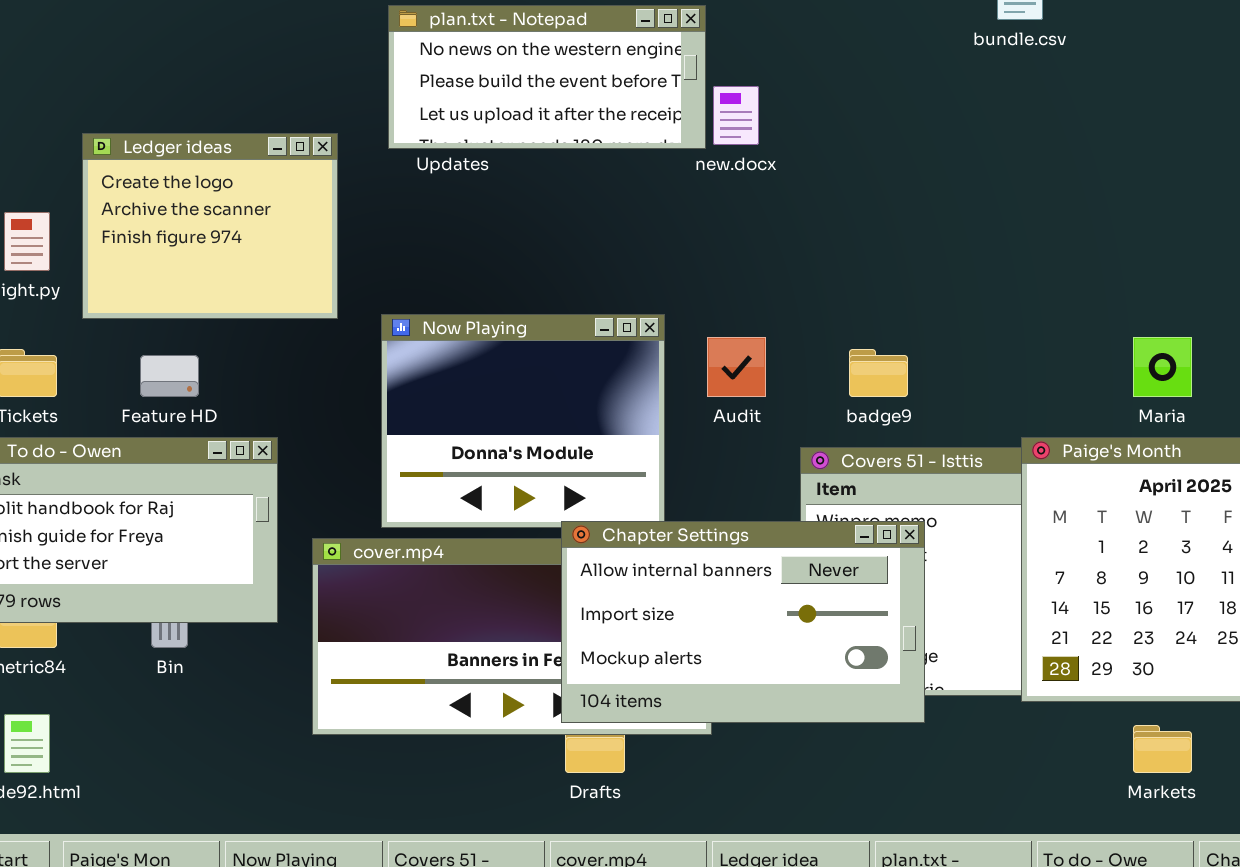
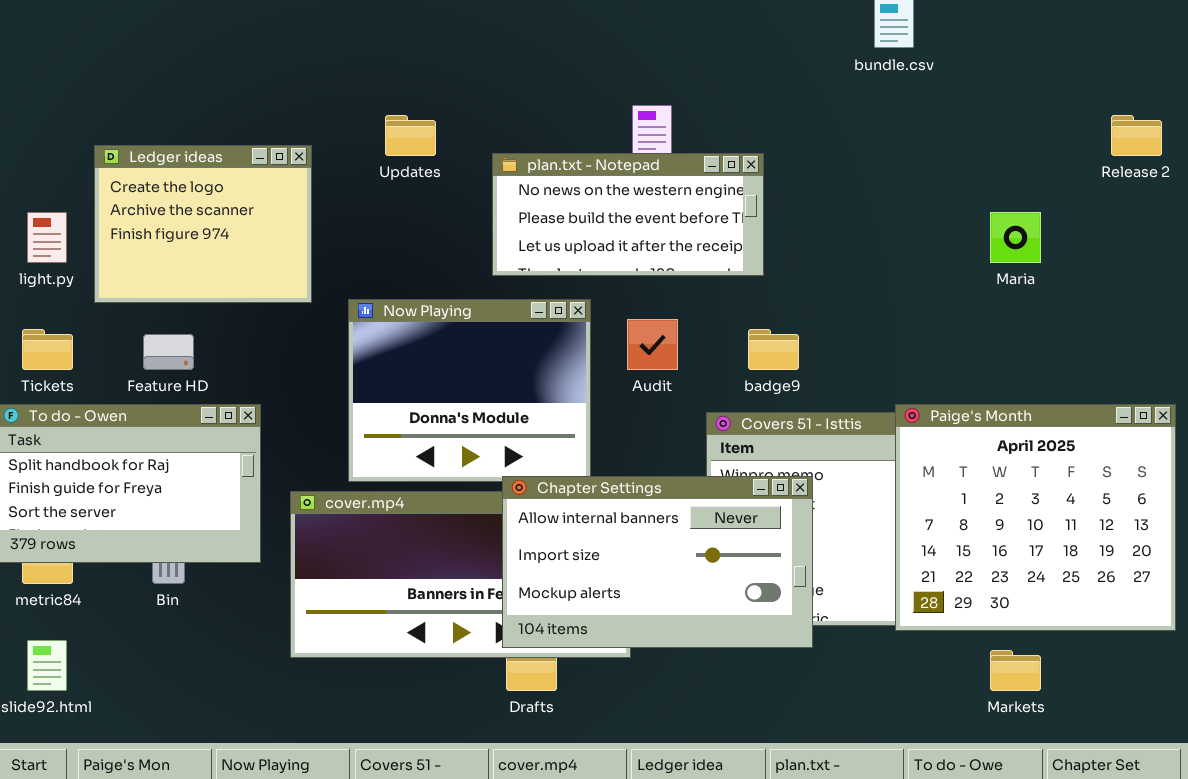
plan.txt - Notepad: [388,5,706,149] -> [492,153,764,276], moved
Maria: [1133,337,1192,397] -> [990,212,1041,263], moved

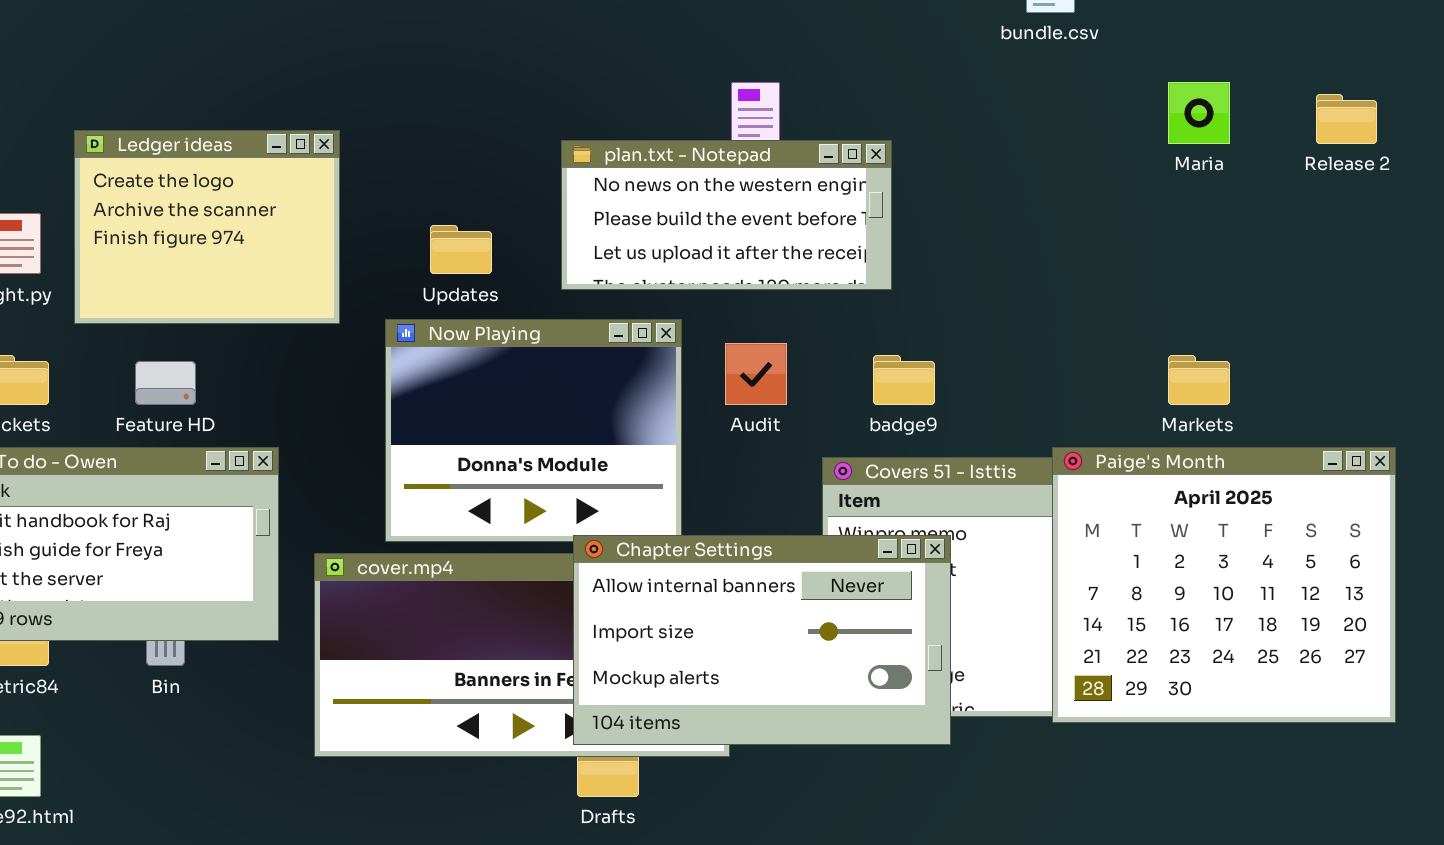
Updates: [385,115,436,156] -> [430,225,492,274], moved
Maria: [990,212,1041,263] -> [1168,82,1230,144], moved
Markets: [990,650,1041,691] -> [1168,355,1230,405], moved

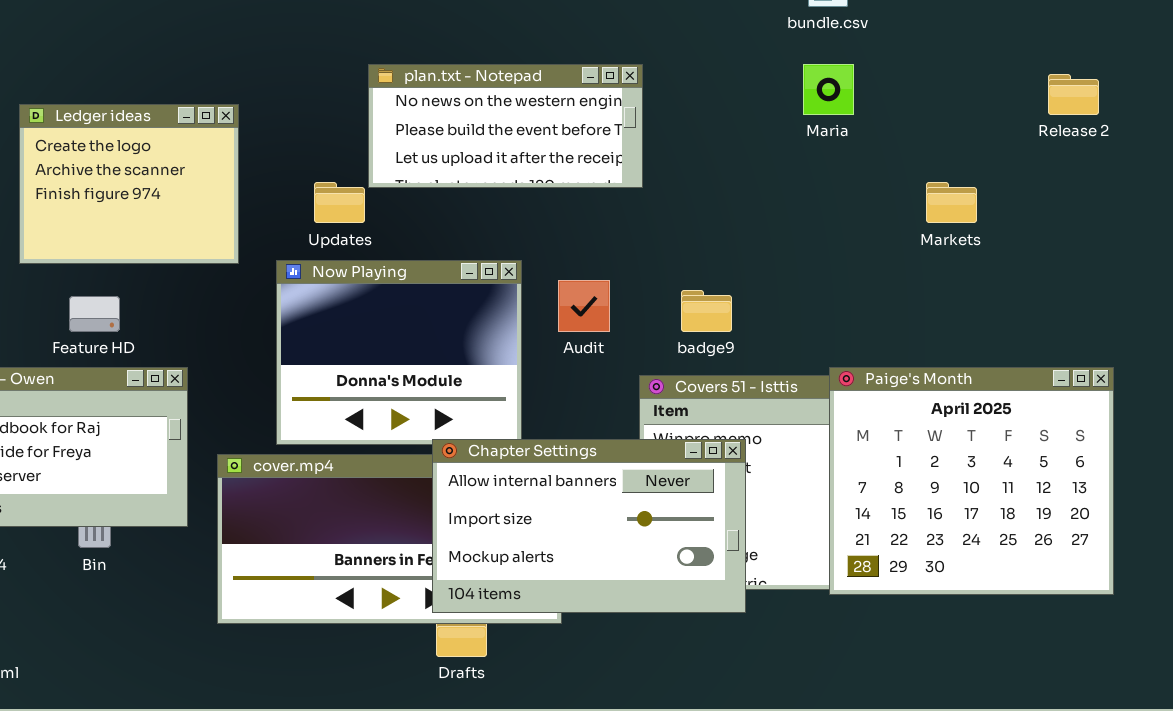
Maria: [1168,82,1230,144] -> [803,64,854,115], moved
plan.txt - Notepad: [561,140,892,290] -> [368,64,643,188], moved
Markets: [1168,355,1230,405] -> [926,182,977,223], moved

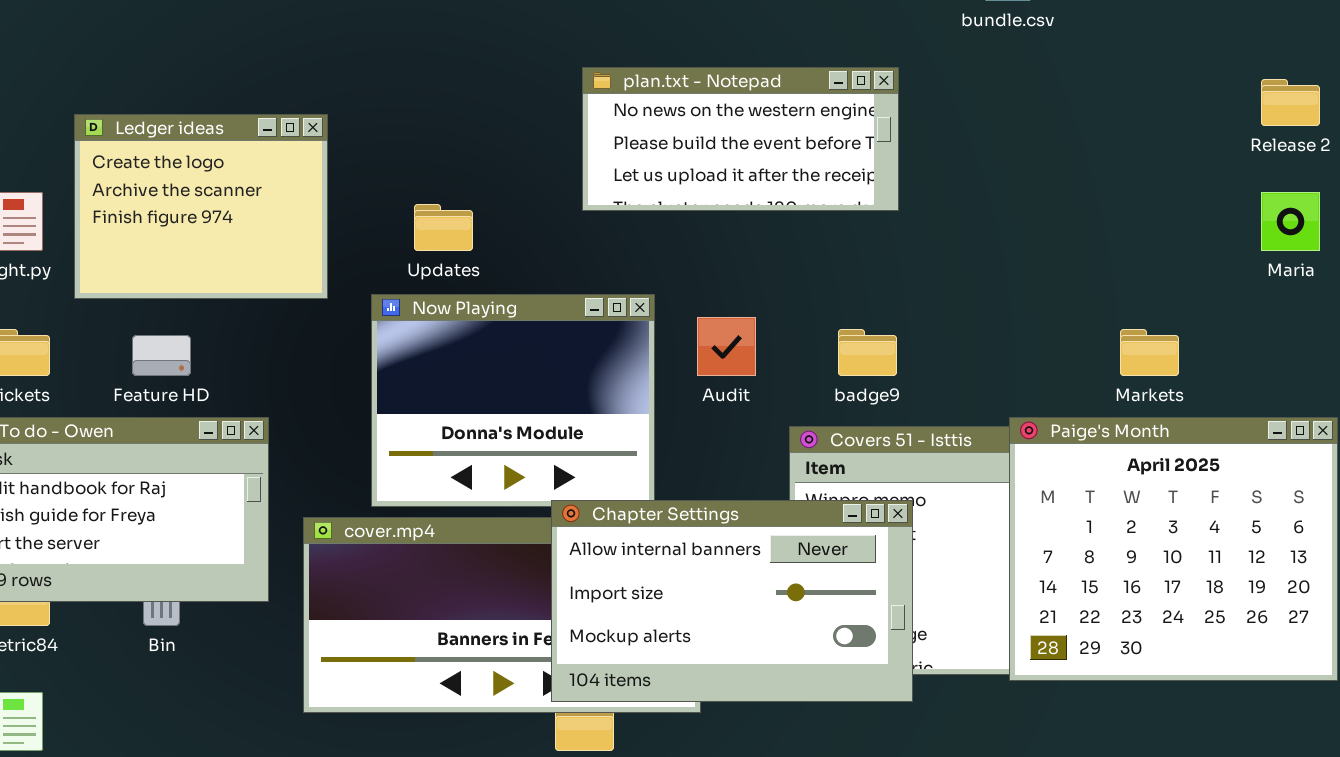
plan.txt - Notepad: [368,64,643,188] -> [582,67,899,211], moved
Maria: [803,64,854,115] -> [1261,192,1320,251], moved
Markets: [926,182,977,223] -> [1120,329,1179,376], moved

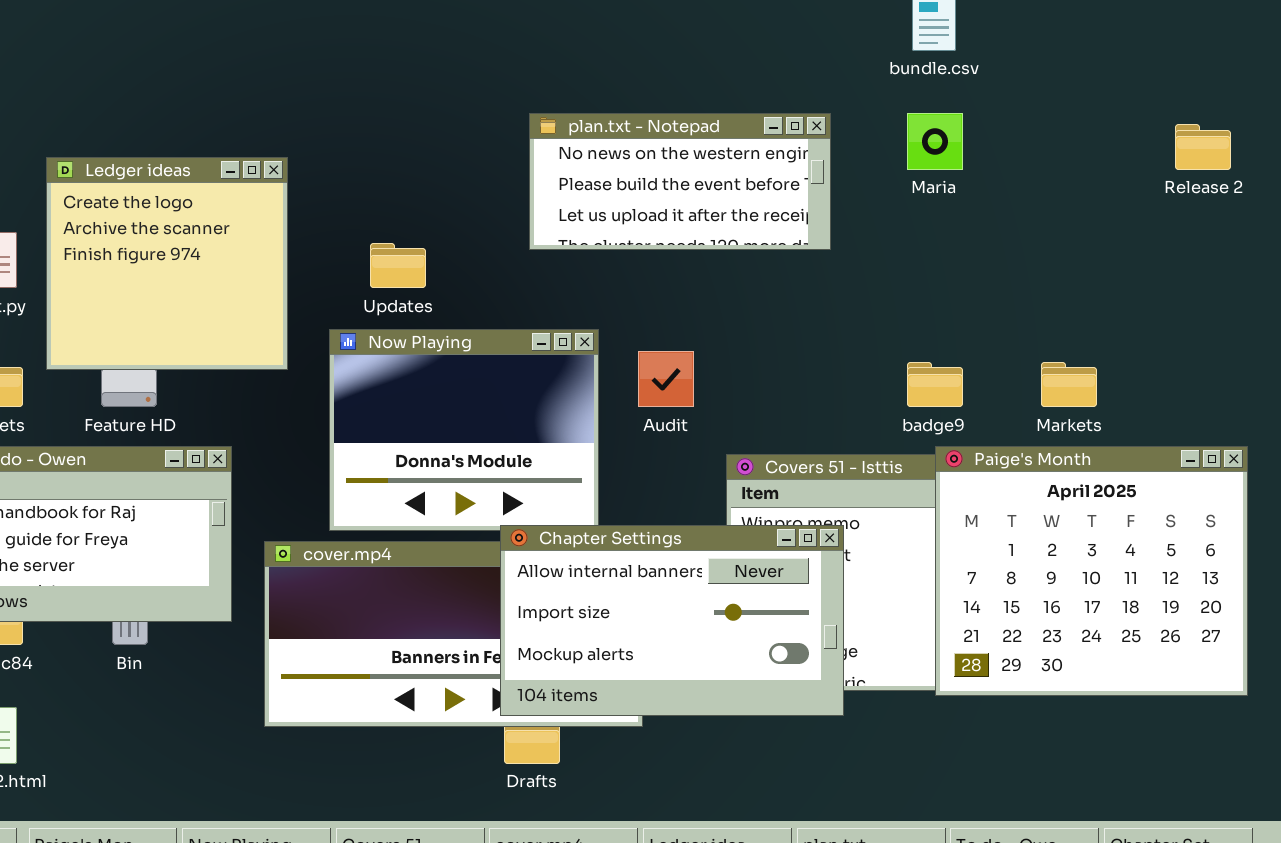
Ledger ideas: [74,114,328,299] -> [46,157,288,370], resized
Maria: [1261,192,1320,251] -> [907,113,963,170], moved
badge9: [838,329,897,376] -> [907,362,963,407], moved

